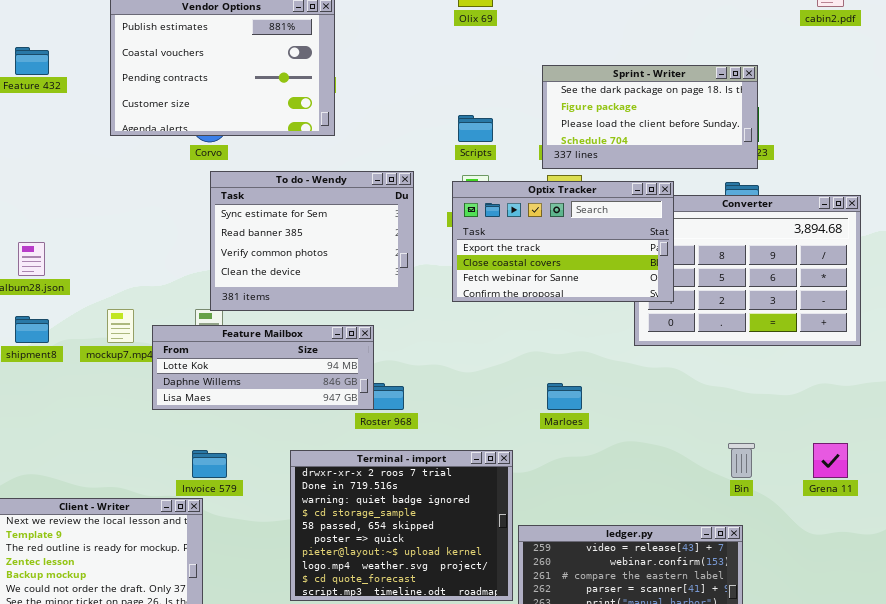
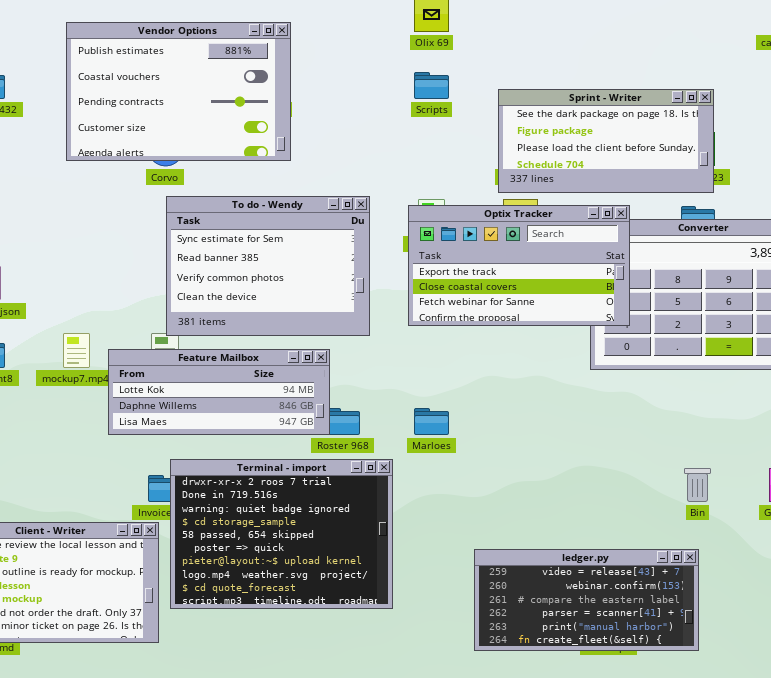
Scripts: [458,115,493,142] -> [414,72,449,99], moved
Marloes: [547,383,582,410] -> [414,408,449,435], moved
Terminal - import: [290,450,513,601] -> [170,459,393,609], moved

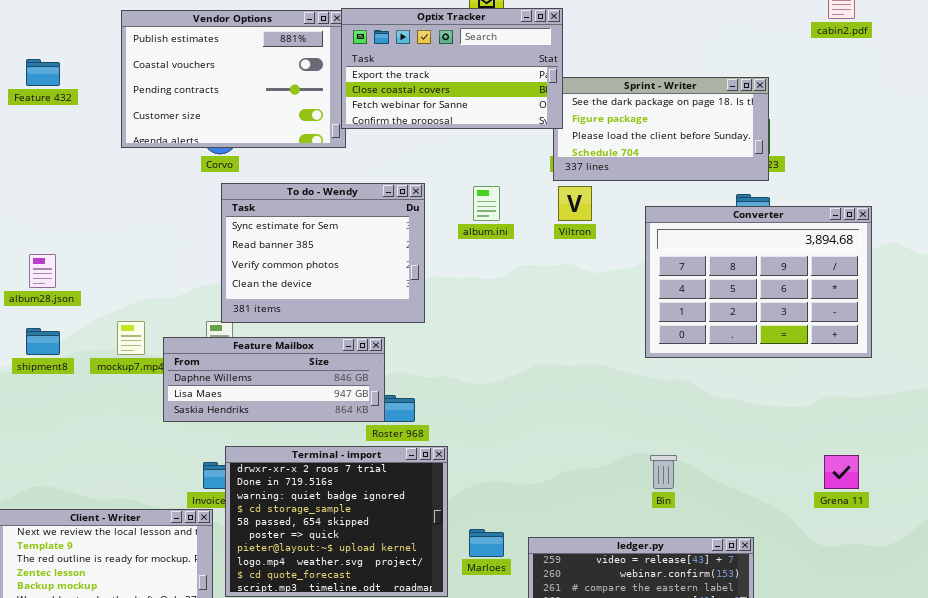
Optix Tracker: [408,205,630,326] -> [341,8,563,129], moved
Feature Mailbox: [108,349,330,435] -> [163,337,385,422], scrolled down 1 row
Marloes: [414,408,449,435] -> [469,529,504,557], moved
Bin: [684,468,711,502] -> [650,455,677,489], moved

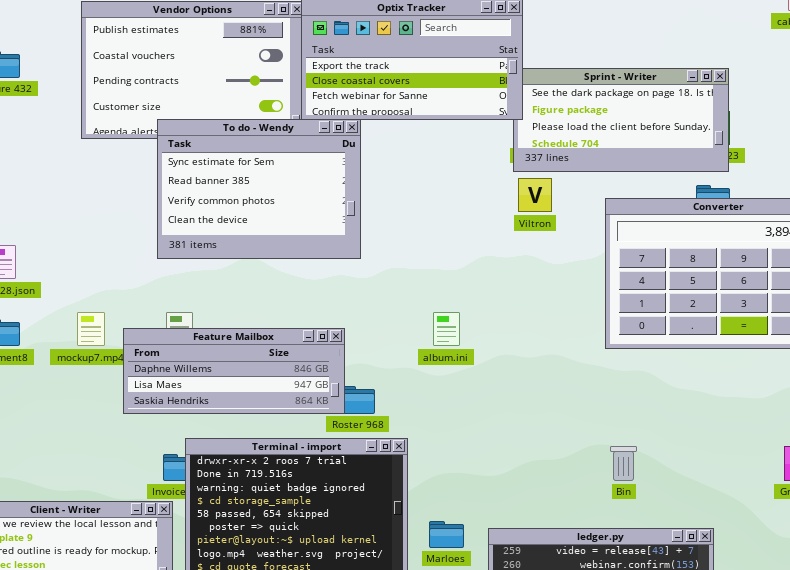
To do - Wendy: [221,183,425,323] -> [157,119,361,259], moved
album.ini: [473,186,500,221] -> [433,312,460,346], moved

